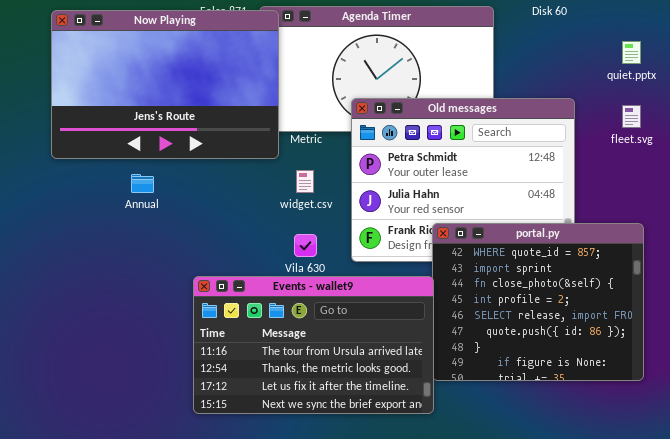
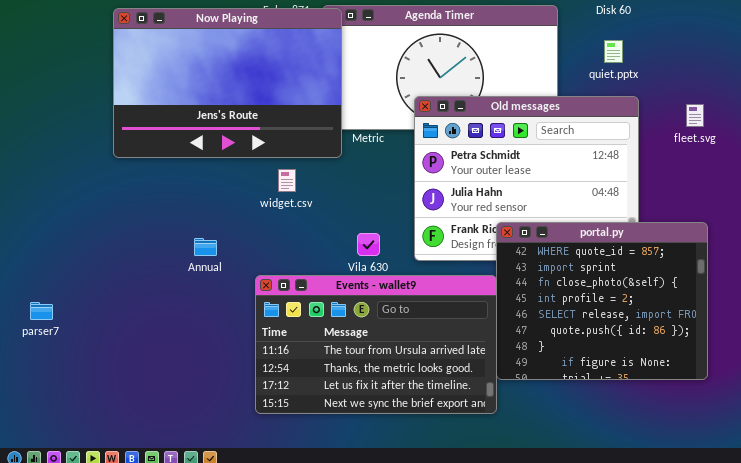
quiet.pptx: [622,41,641,64] -> [604,40,623,63], moved
widget.csv: [296,170,314,193] -> [278,169,296,192], moved
Annual: [131,174,154,193] -> [194,238,217,256], moved

